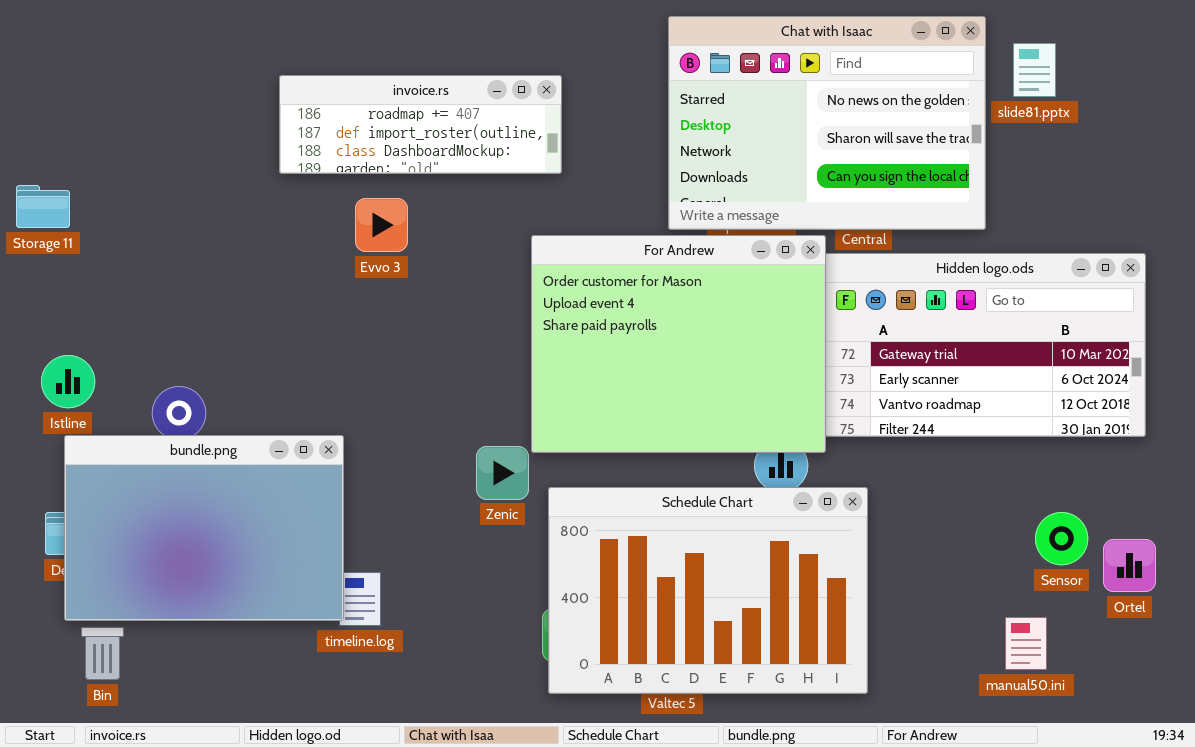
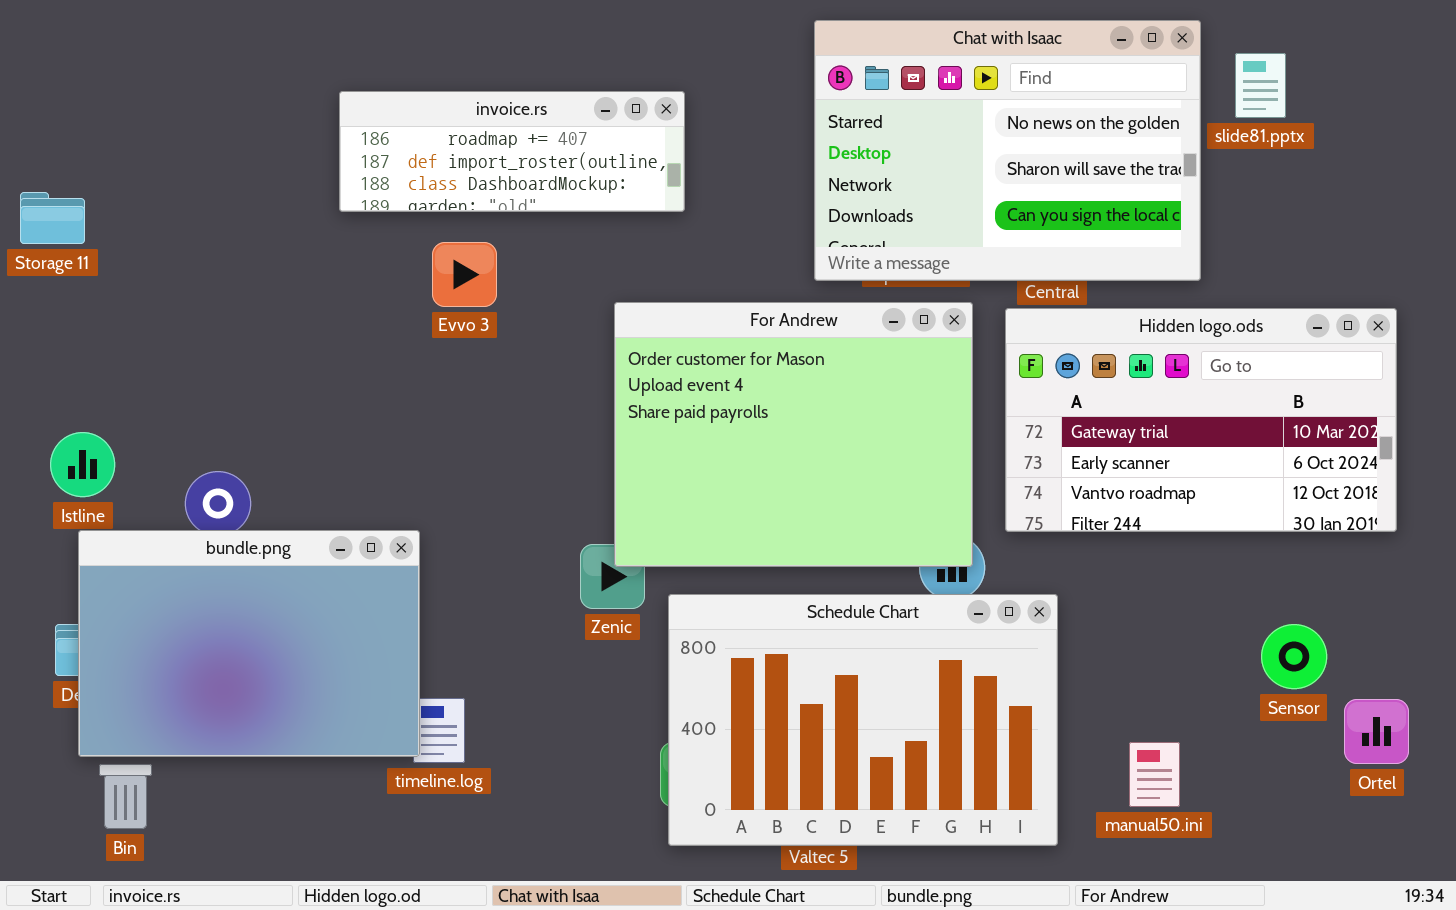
Storage 11: [16,185,70,228] -> [20,192,85,244], moved
For Andrew: [531,235,826,453] -> [614,302,973,567], moved
Ortel: [1103,539,1156,592] -> [1344,699,1409,764], moved
manual50.ini: [1005,617,1047,670] -> [1129,742,1180,807], moved

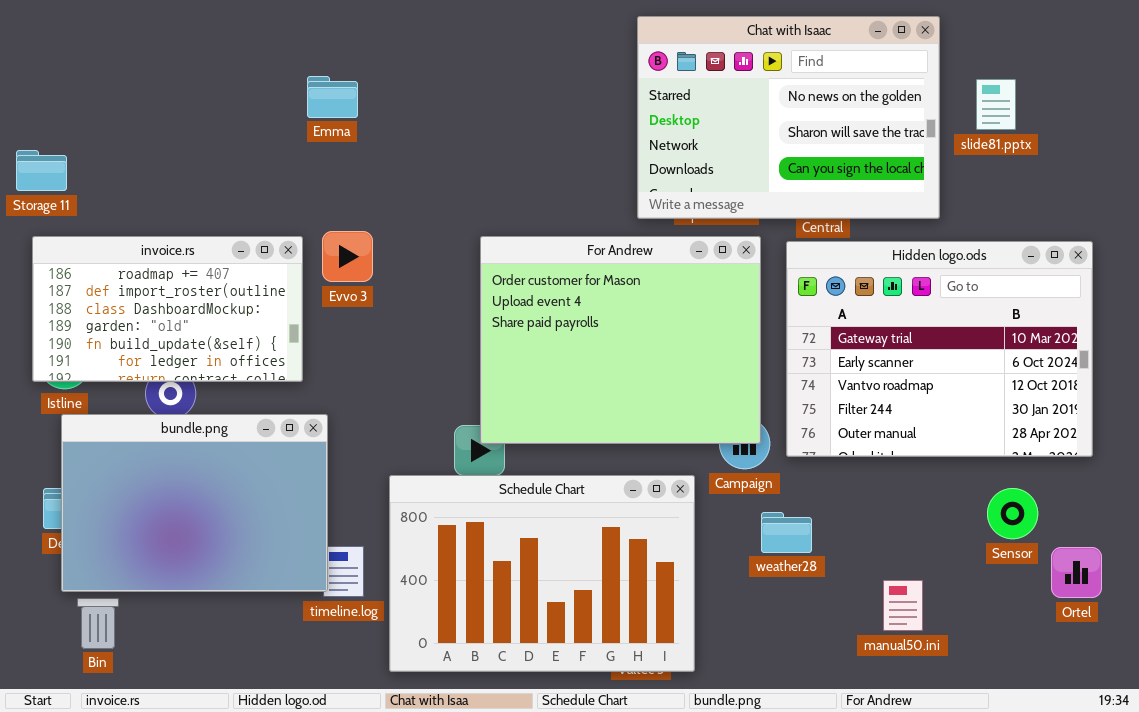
slide81.pptx: [1235,53,1286,118] -> [976,79,1016,130], moved
invoice.rs: [339,91,685,212] -> [32,236,303,382], moved, resized
Evvo 3: [432,242,497,307] -> [322,231,373,282], moved
Hidden logo.ods: [1005,308,1397,532] -> [786,241,1093,457], resized
Schedule Chart: [668,594,1058,846] -> [389,475,695,672], moved

